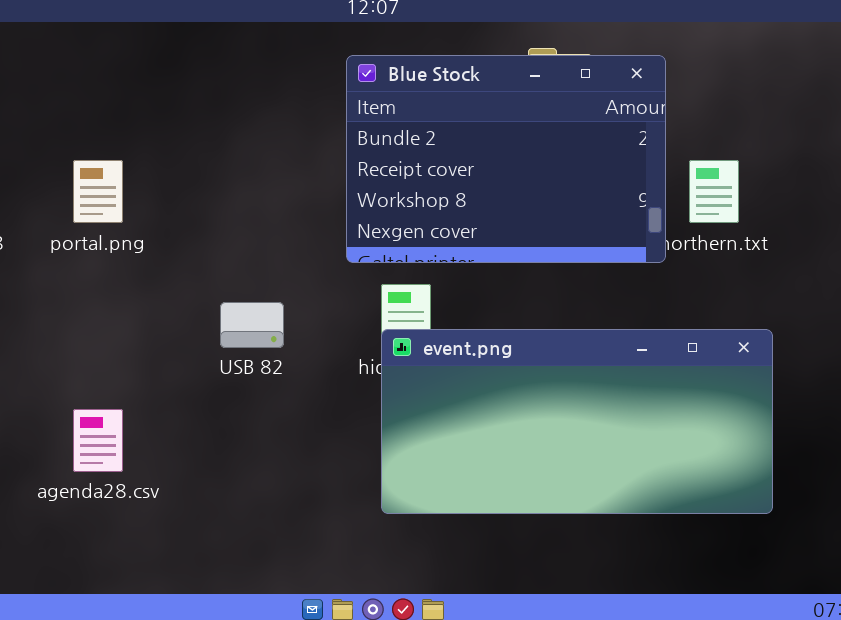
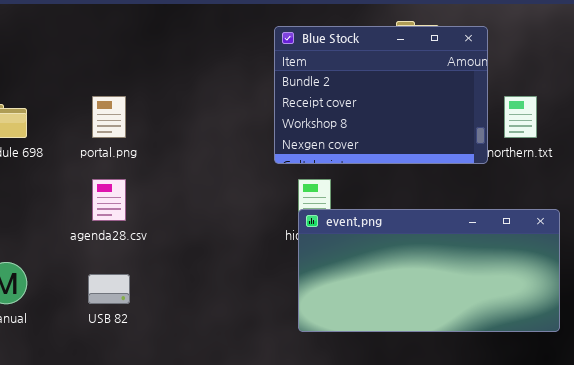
USB 82: [220,302,284,348] -> [88,274,130,304], moved
agenda28.csv: [73,409,123,472] -> [92,179,126,221], moved

